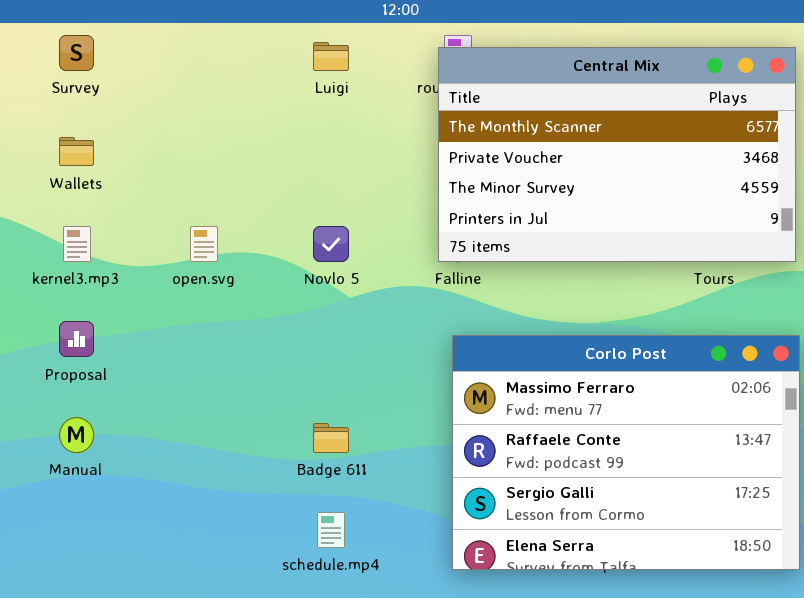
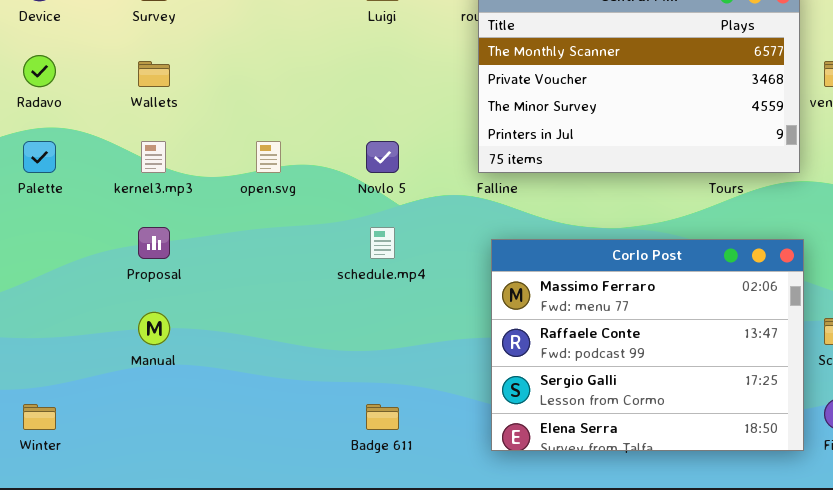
Badge 611: [313,423,349,453] -> [366,404,399,430], moved
schedule.mp4: [317,512,345,548] -> [370,227,395,259], moved

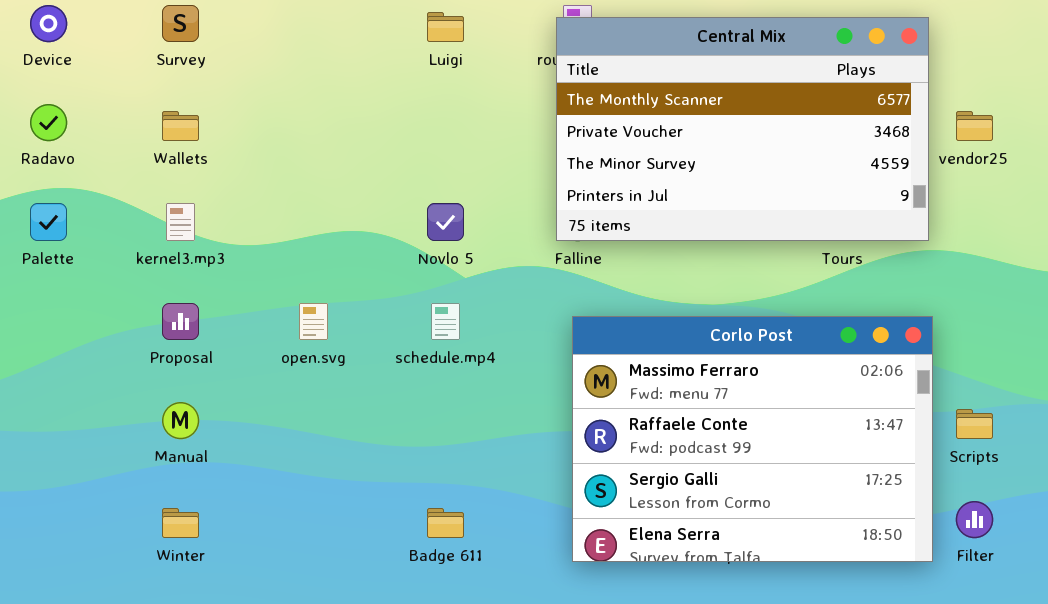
open.svg: [256,141,281,173] -> [299,303,328,340], moved
Winter: [23,404,56,430] -> [162,508,199,538], moved

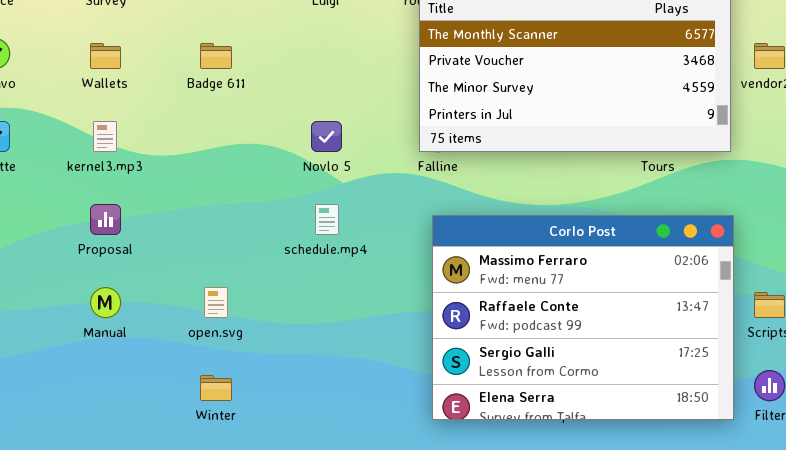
open.svg: [299,303,328,340] -> [204,287,228,318], moved
Winter: [162,508,199,538] -> [200,375,232,401], moved
Badge 611: [427,508,464,538] -> [200,43,232,69], moved

